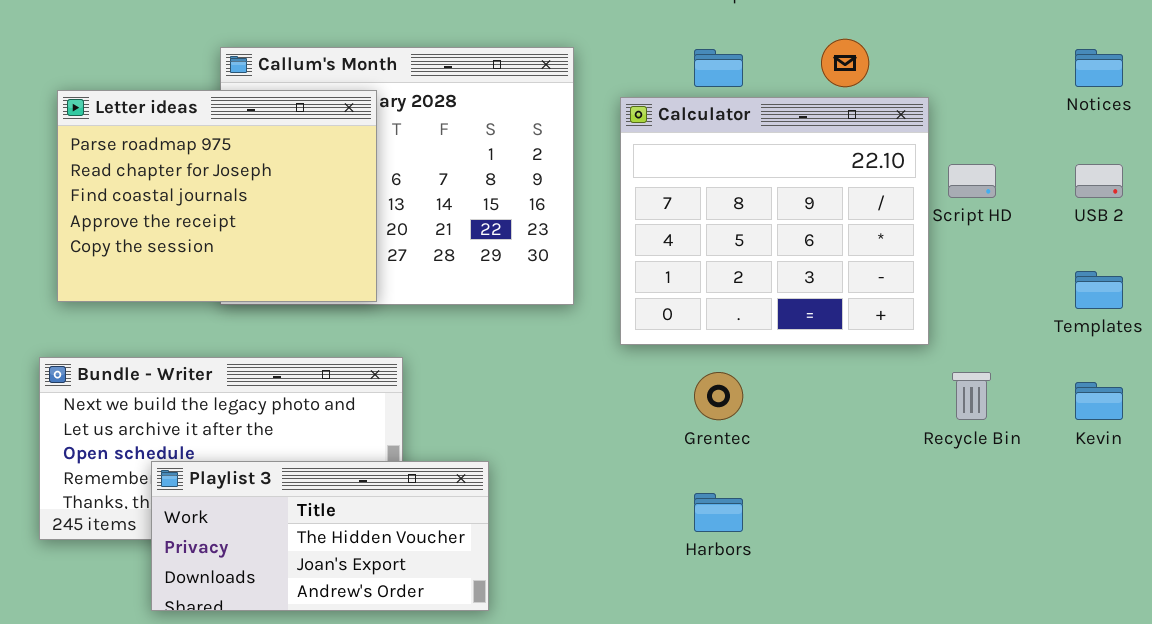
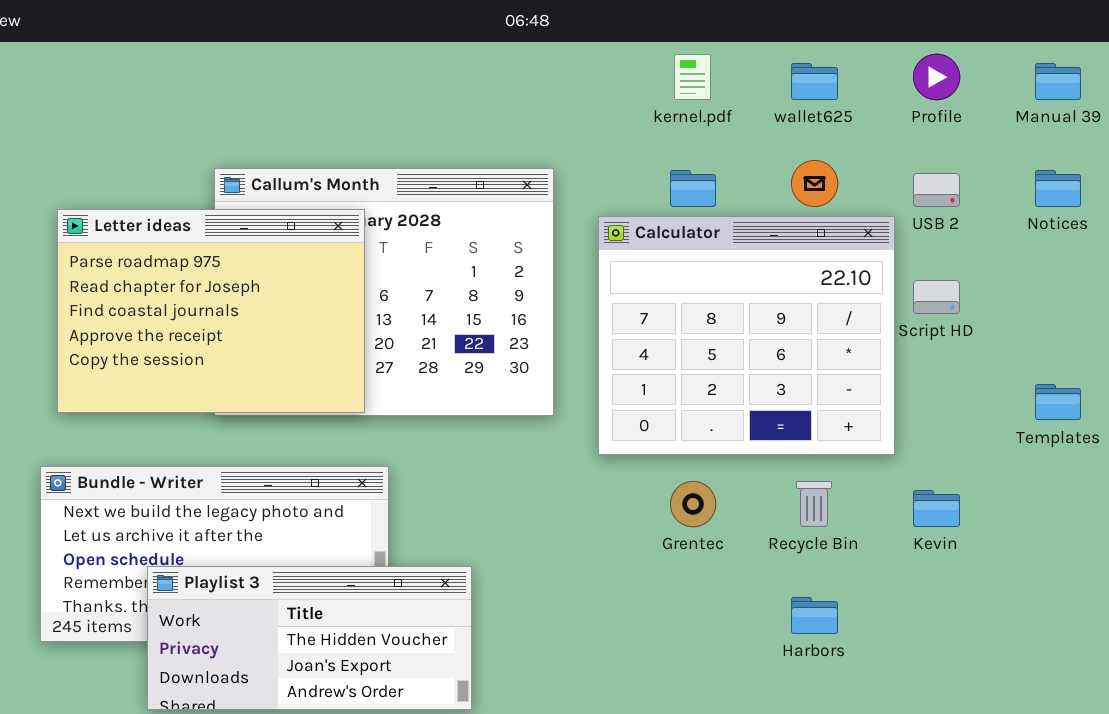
USB 2: [1075,164,1123,198] -> [913,173,960,207], moved
Recycle Bin: [952,372,991,420] -> [796,481,832,527], moved
Kevin: [1075,382,1123,420] -> [913,490,960,527], moved
Harbors: [694,493,743,532] -> [791,597,838,634], moved

